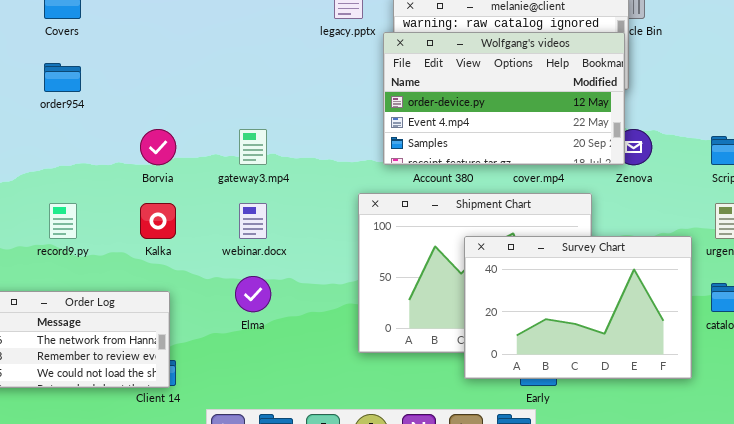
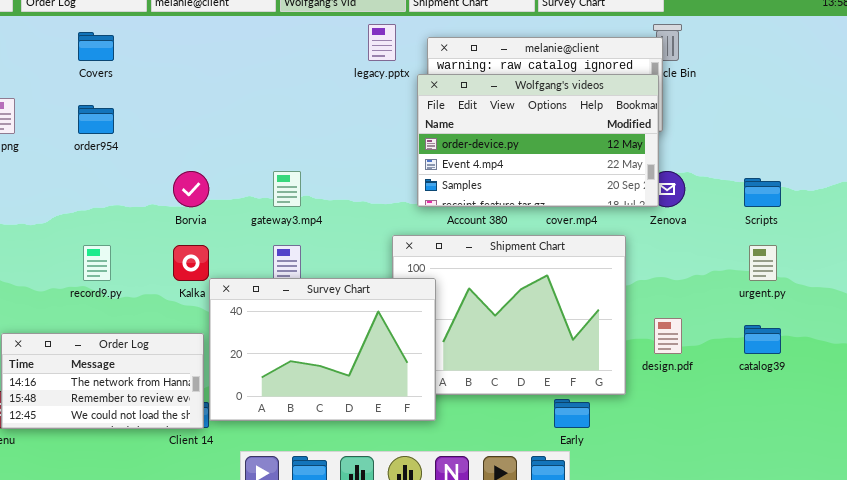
Survey Chart: [464,236,692,379] -> [209,278,436,421], moved

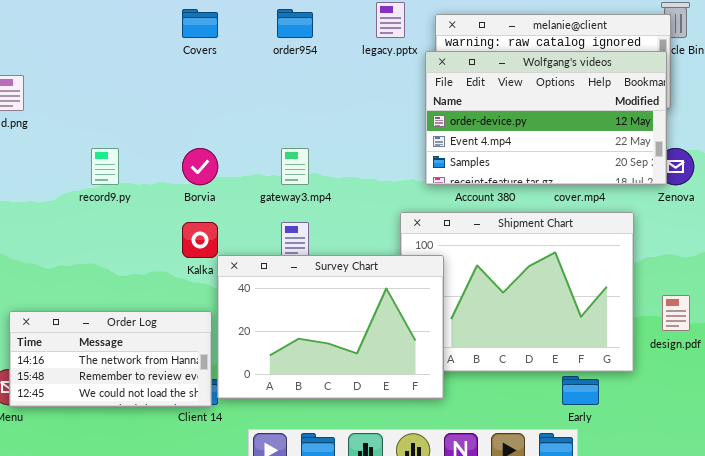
Covers: [78,32,114,61] -> [182,9,218,38], moved
order954: [78,105,114,134] -> [277,9,313,38], moved
record9.py: [83,245,111,281] -> [91,148,119,185], moved

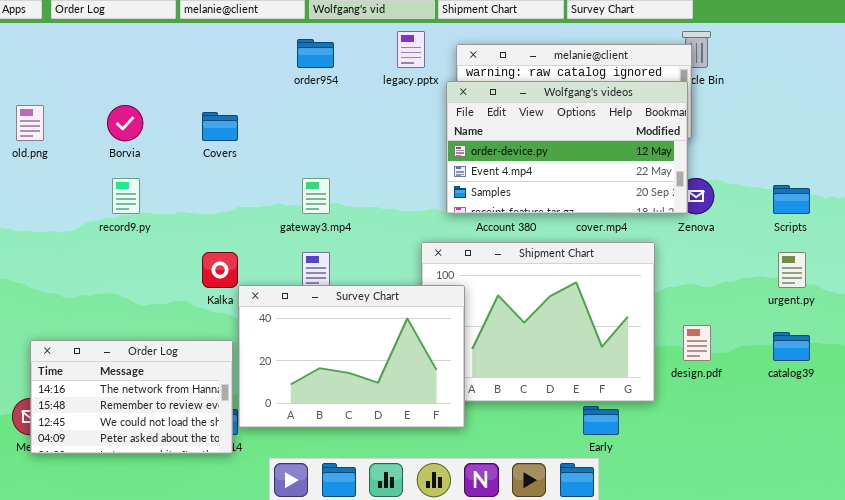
Covers: [182,9,218,38] -> [202,112,238,141], moved
Borvia: [182,148,218,185] -> [107,105,143,141], moved
Order Log: [9,311,212,407] -> [30,340,233,454], resized

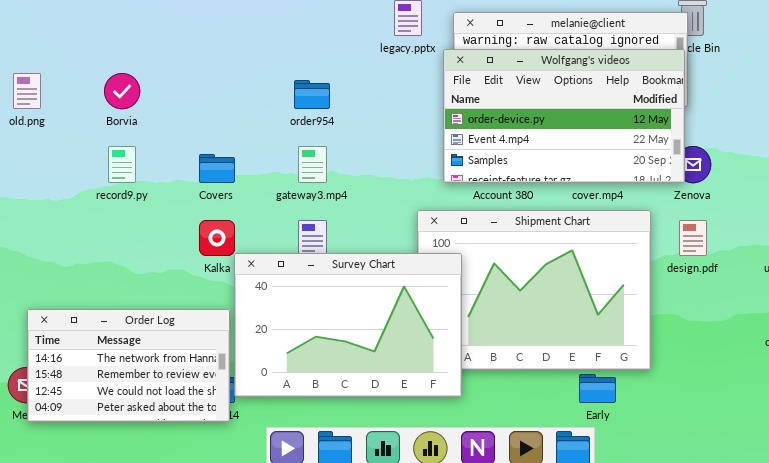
order954: [297,39,334,68] -> [294,80,330,109], moved
Covers: [202,112,238,141] -> [199,154,235,183], moved
design.pdf: [683,325,711,361] -> [679,220,707,256], moved

